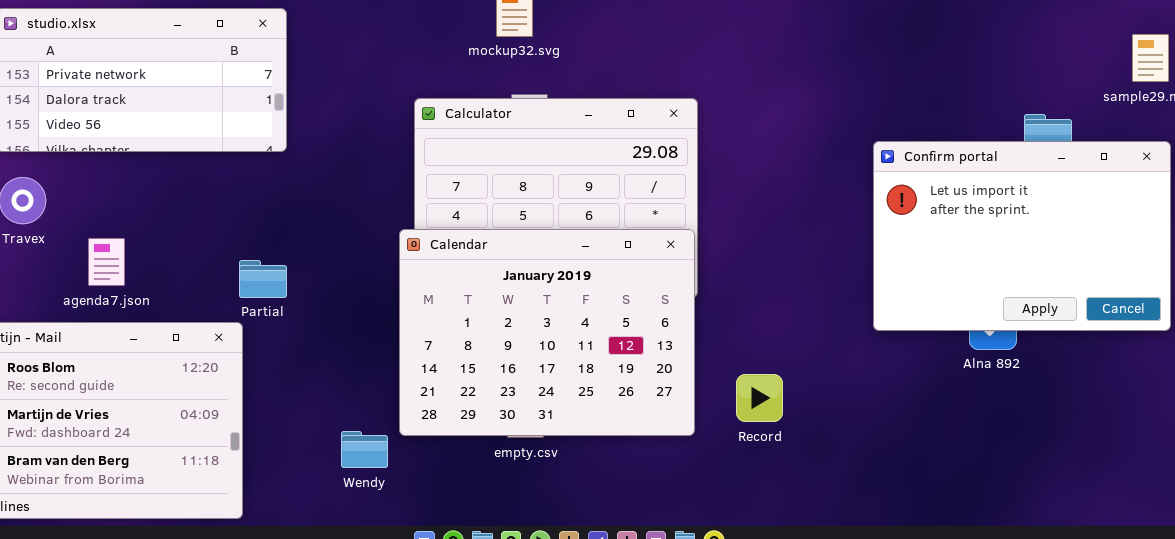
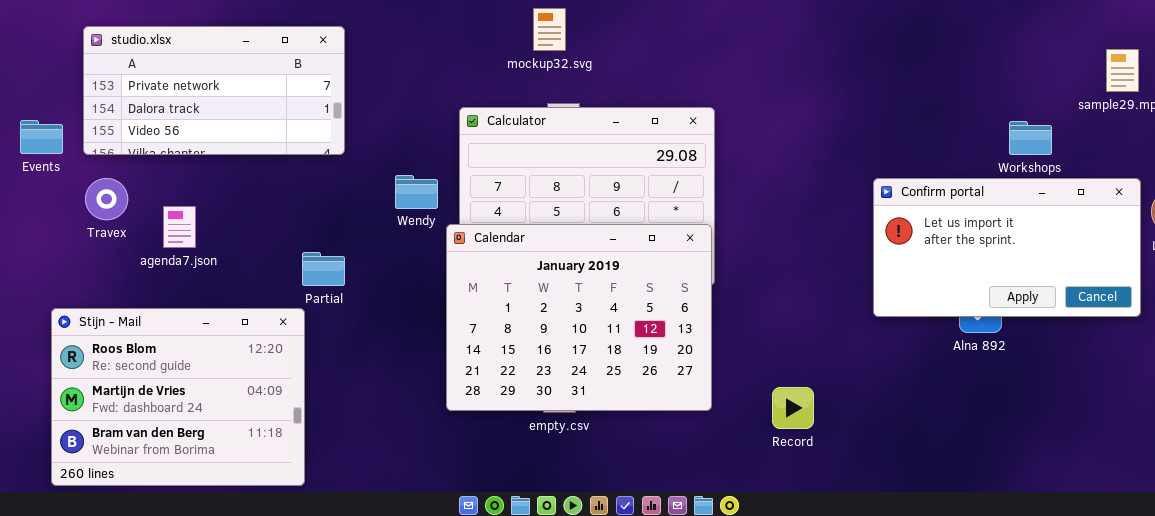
Confirm portal: [873,141,1171,331] -> [873,178,1141,317], resized
agenda7.json: [88,238,125,286] -> [163,206,196,248], moved
Record: [736,374,783,422] -> [772,387,814,429], moved
Wendy: [341,431,388,468] -> [395,175,438,209], moved

